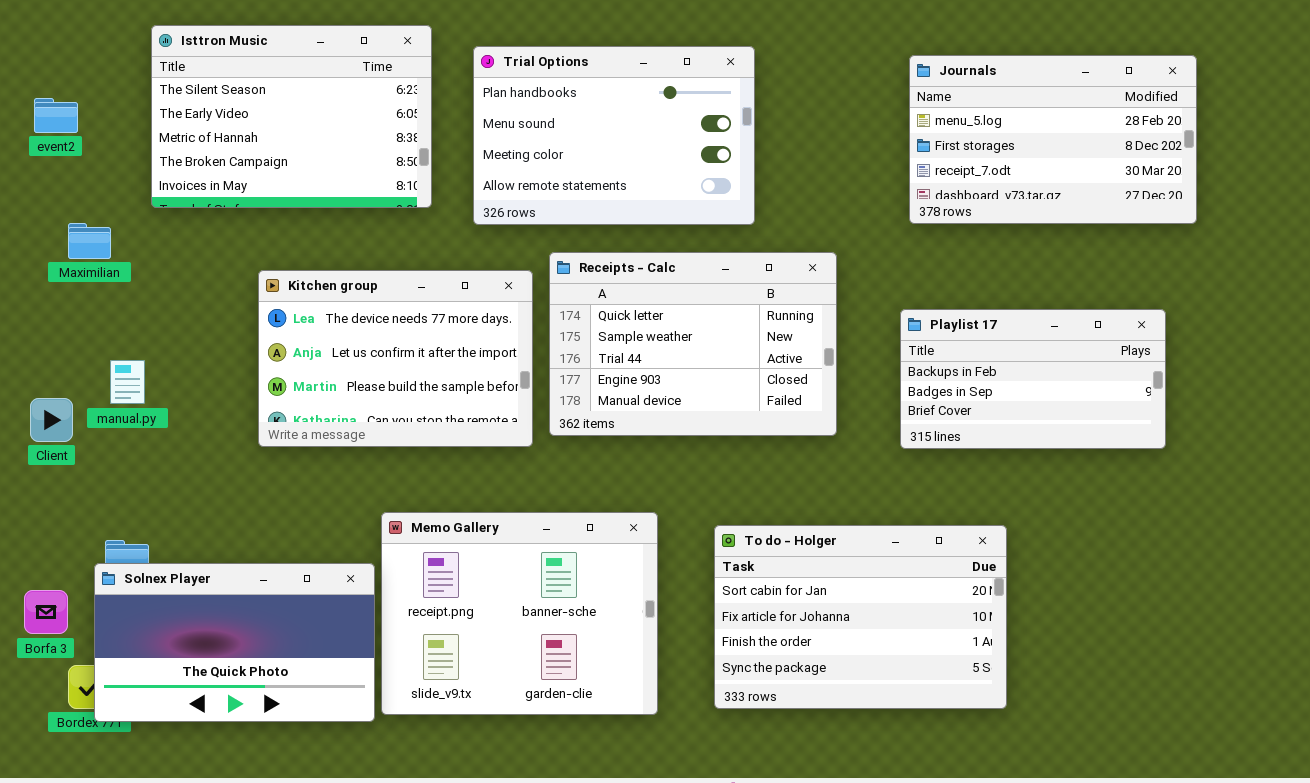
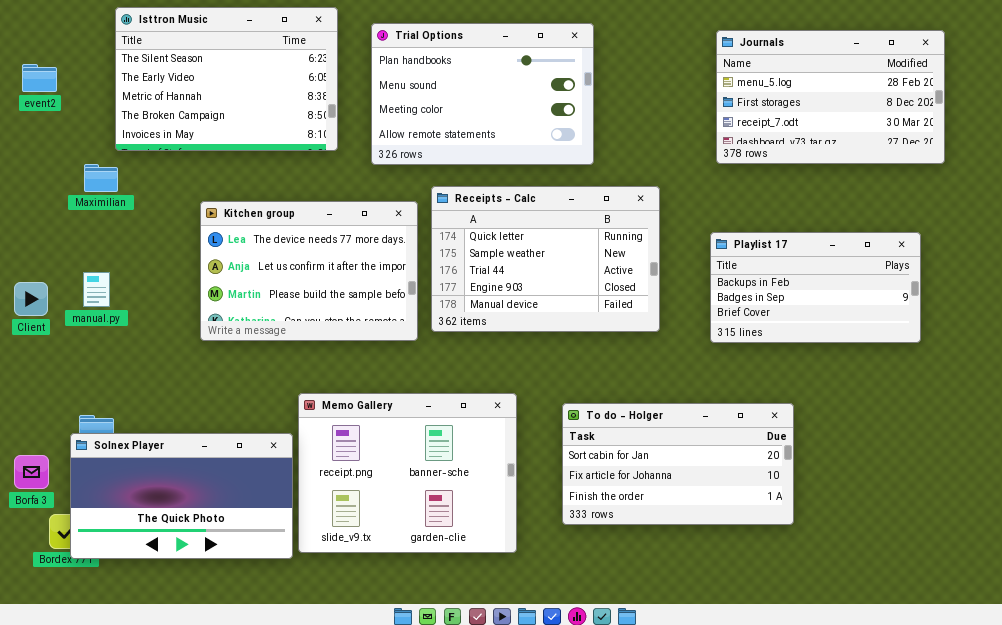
Maximilian: [68,223,111,259] -> [84,164,118,192], moved
Client: [30,398,73,442] -> [14,282,48,316], moved
To do - Holger: [714,525,1007,709] -> [562,403,794,525], resized

